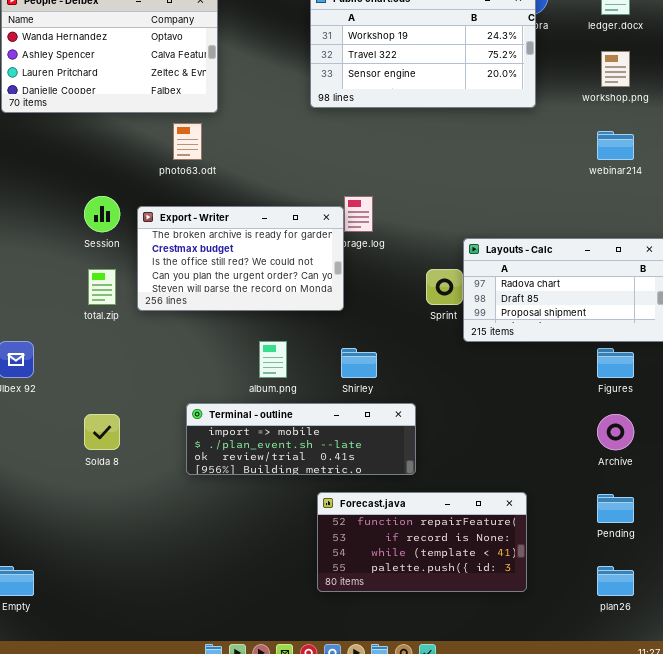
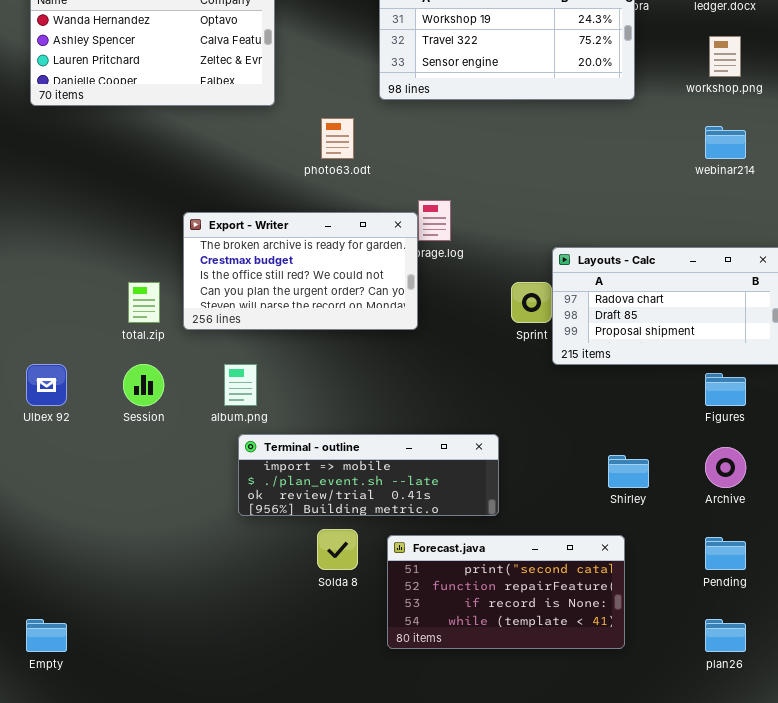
photo63.odt: [173,123,202,160] -> [321,118,354,159], moved
Session: [84,196,120,232] -> [123,364,164,406], moved
album.png: [259,341,287,378] -> [224,364,257,406], moved
Shirley: [341,348,377,378] -> [608,455,649,488], moved
Solda 8: [84,414,120,450] -> [317,529,358,570], moved
Forecast.java: [317,492,527,592] -> [387,535,625,649], scrolled up 1 row

